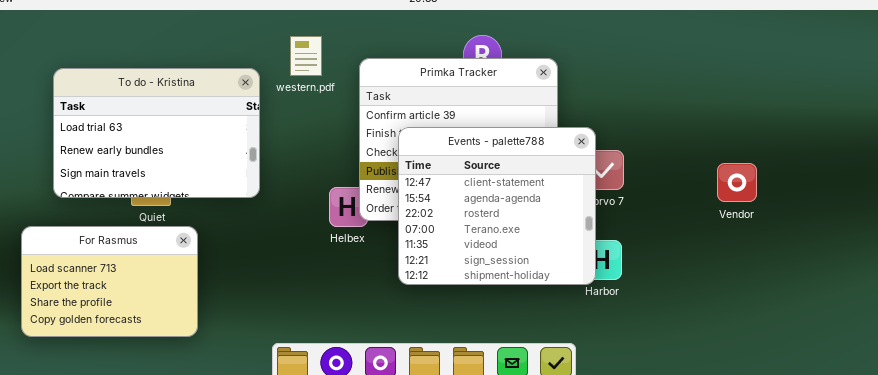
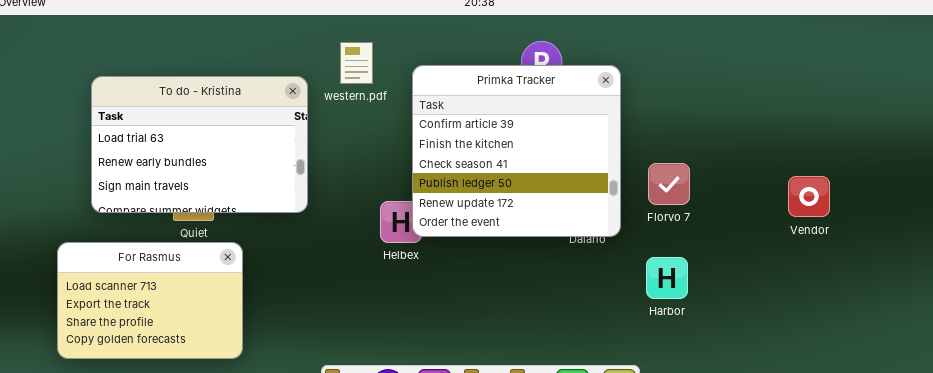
Events - palette788: [398,127,596,285] -> none, closed

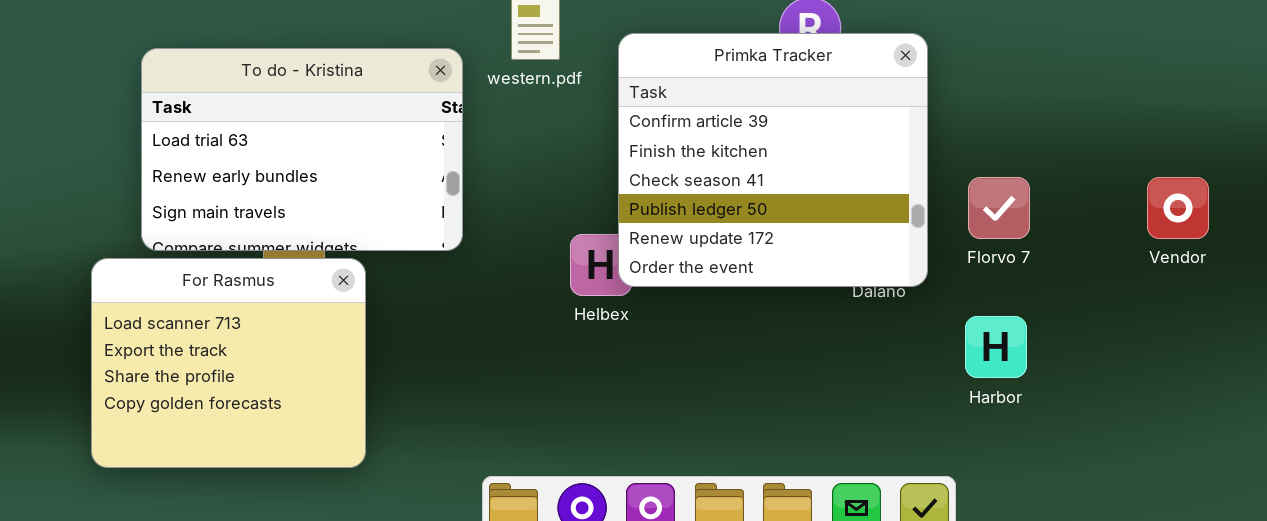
Vendor: [788,176,830,217] -> [1147,177,1209,239], moved
For Rasmus: [57,242,243,359] -> [91,258,366,468], resized

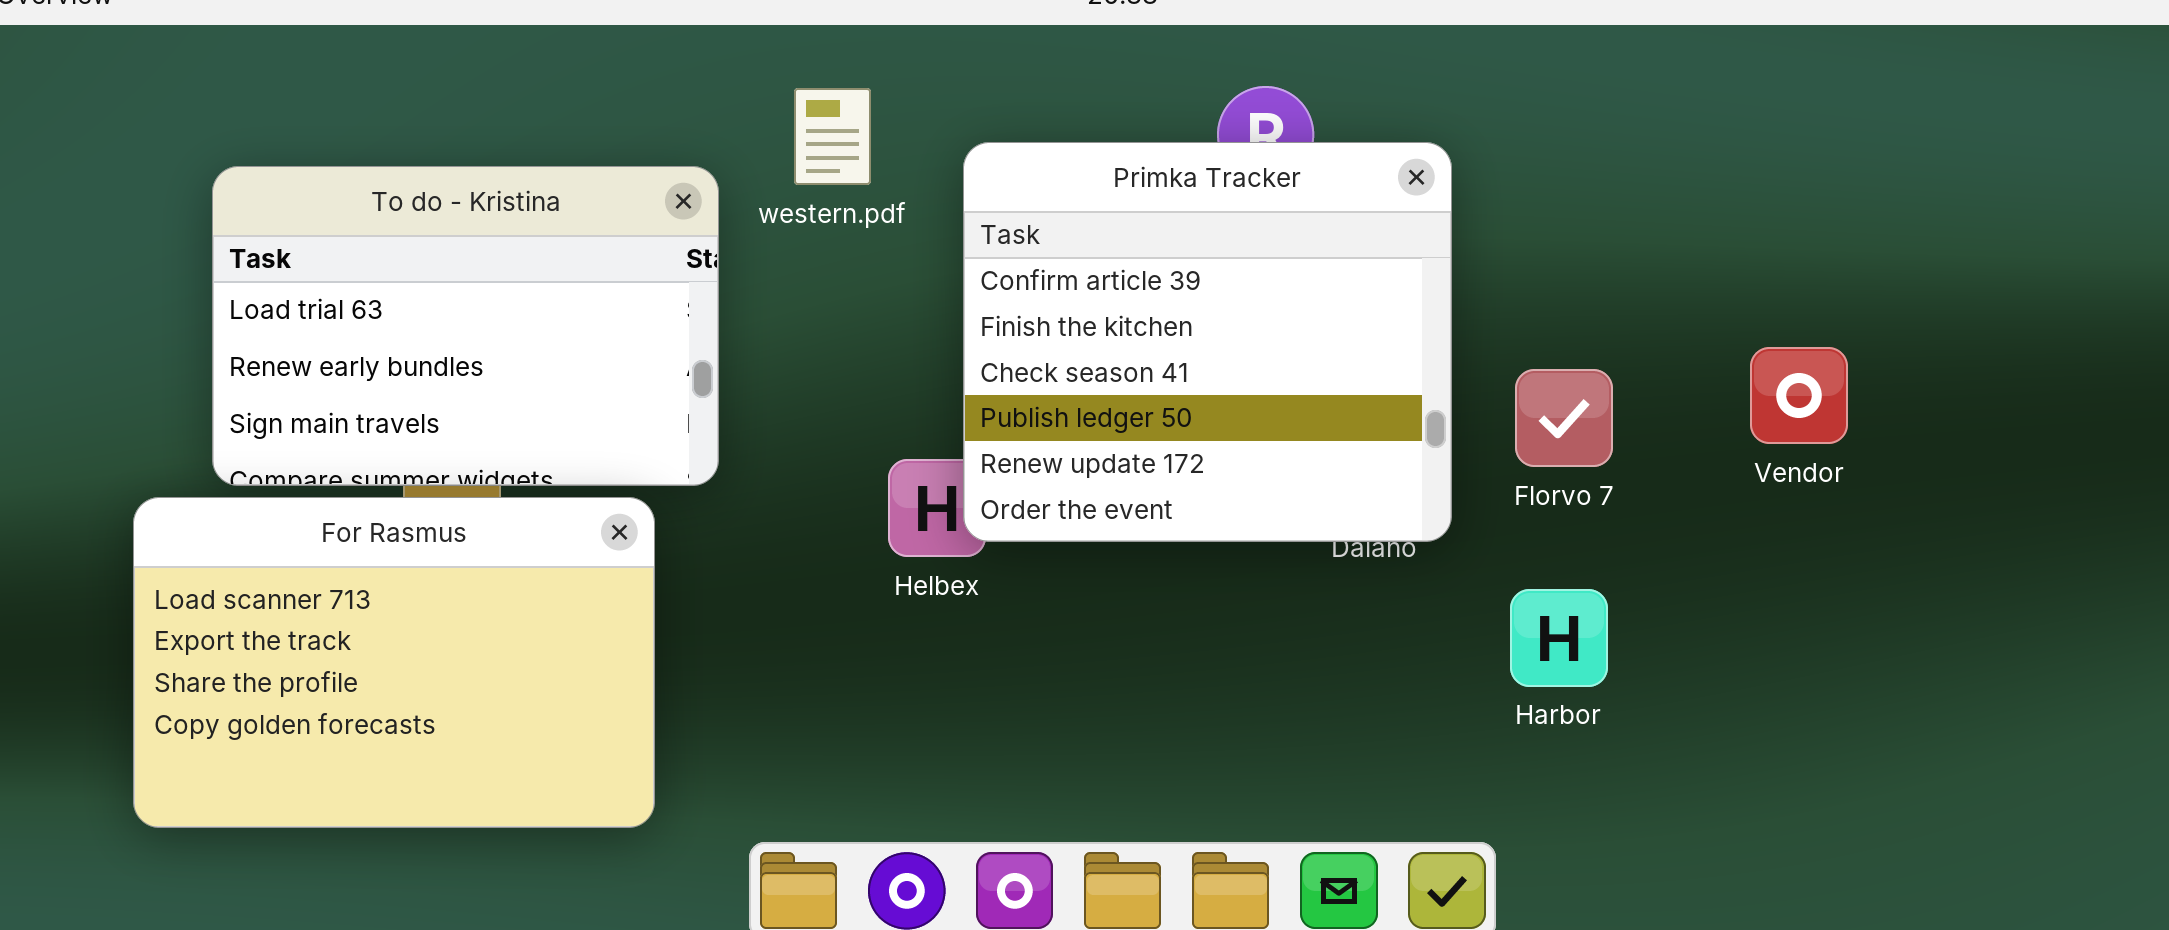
Vendor: [1147,177,1209,239] -> [1750,347,1848,444], moved
For Rasmus: [91,258,366,468] -> [133,497,655,828], resized

